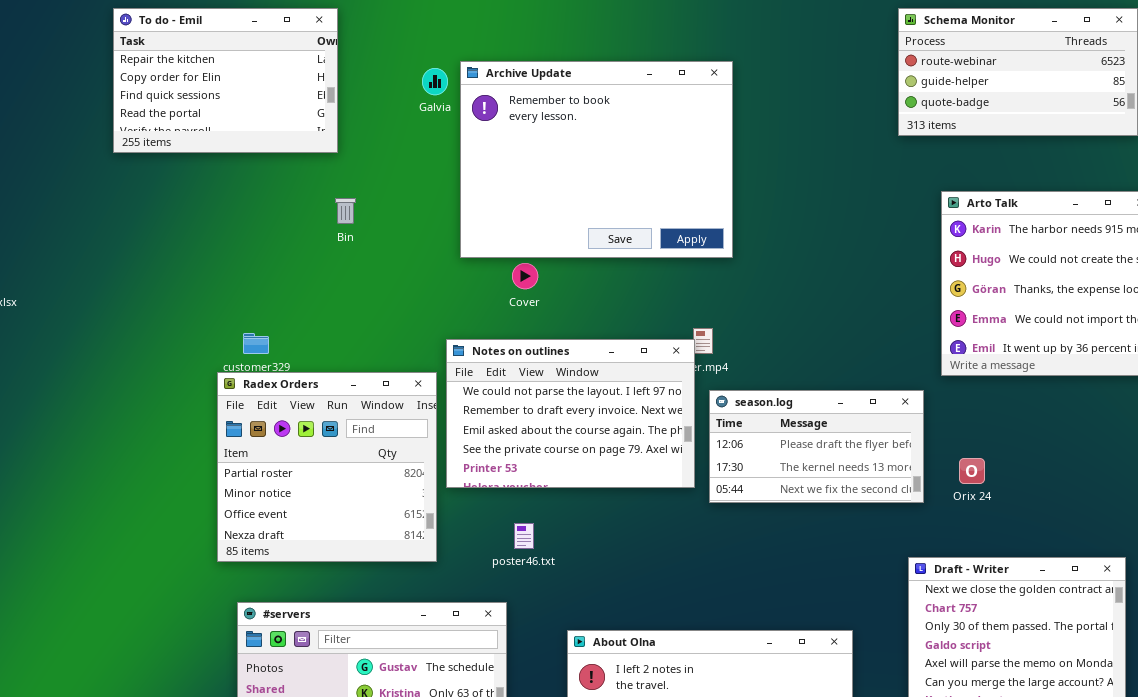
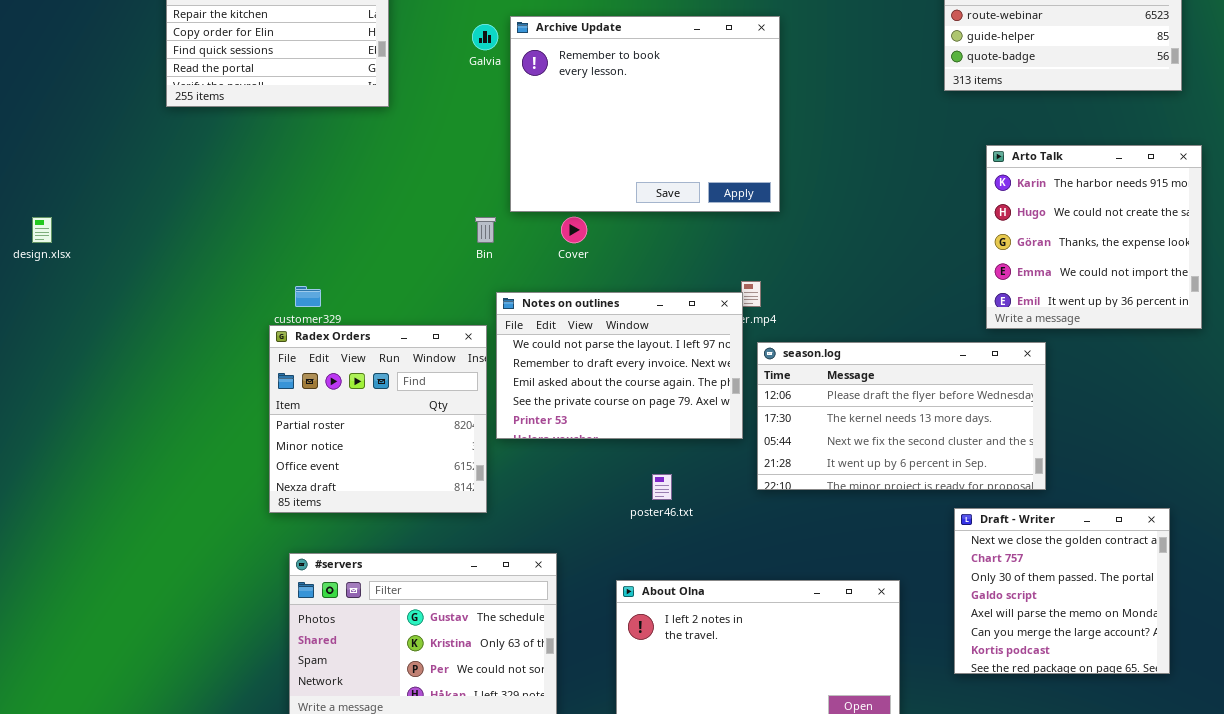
Bin: [335,198,356,224] -> [475,217,496,243], moved
season.log: [709,390,924,503] -> [757,342,1046,490], resized
poster46.txt: [514,523,534,549] -> [652,474,672,500], moved

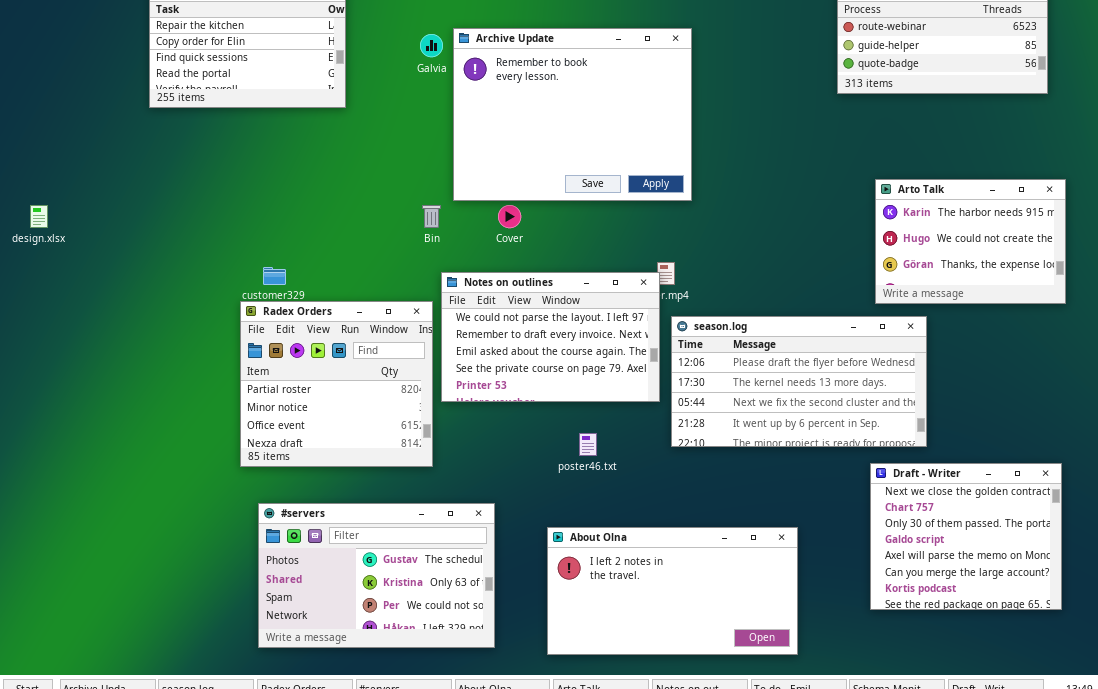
Arto Talk: [986,145,1202,329] -> [875,179,1066,304], resized
Draft - Writer: [954,508,1170,674] -> [870,463,1062,610], moved

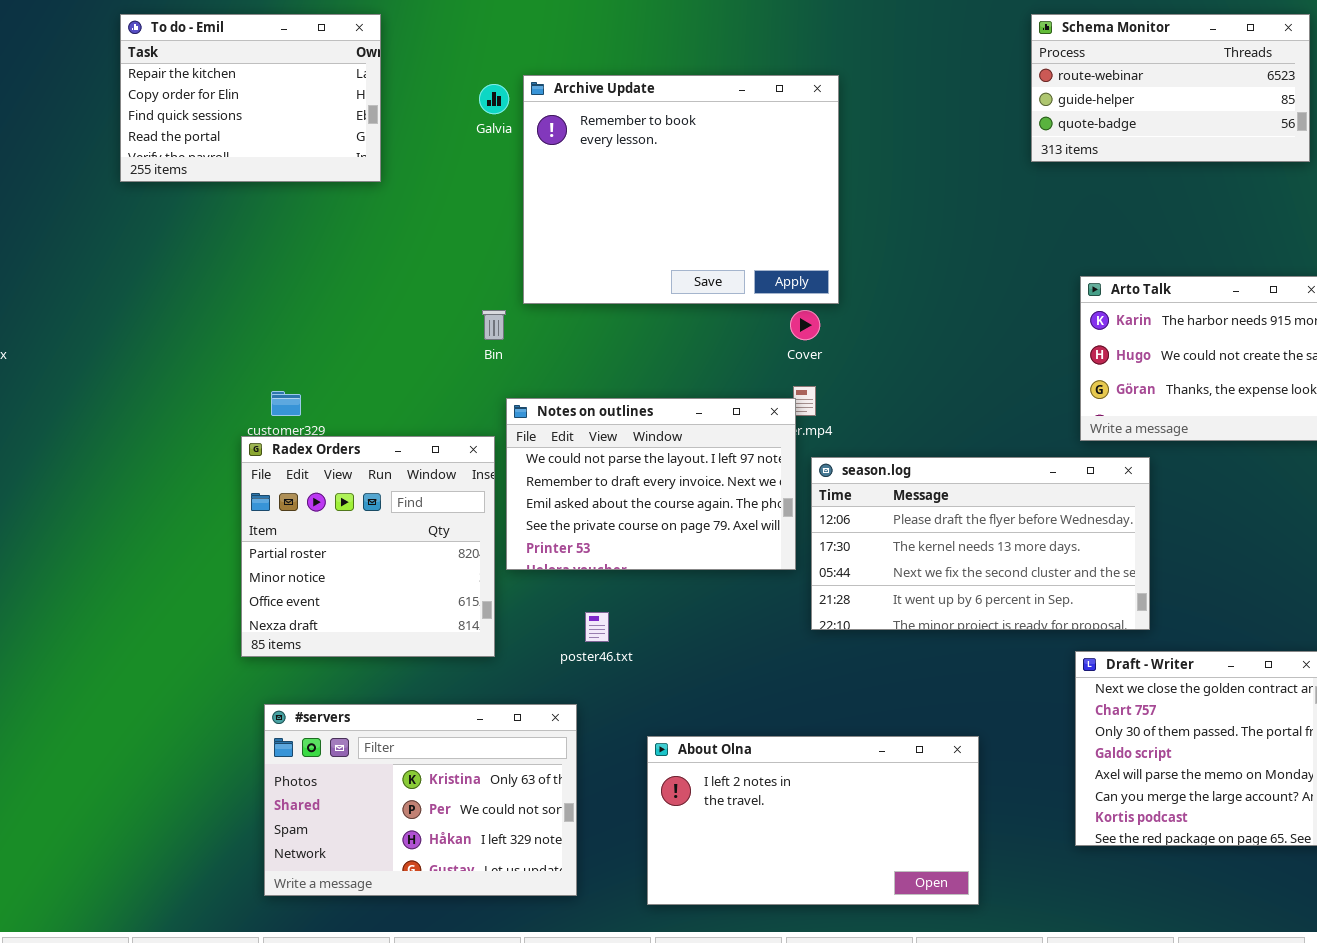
Cover: [498,205,521,228] -> [790,310,820,340], moved
poster46.txt: [579,433,597,456] -> [585,612,609,642], moved
#servers: [258,503,495,648] -> [264,704,577,896], scrolled down 1 row

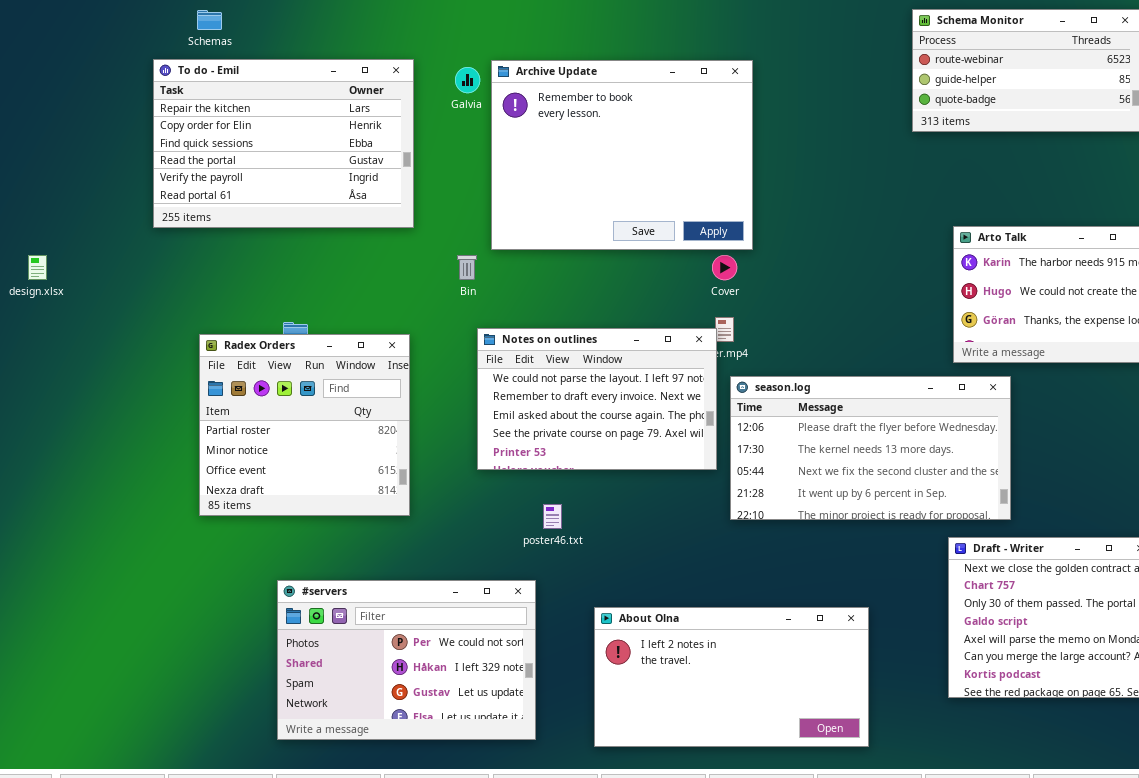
To do - Emil: [120,14,381,182] -> [153,59,414,228], moved, resized
Radex Orders: [241,436,495,657] -> [199,334,410,516], moved
#servers: [264,704,577,896] -> [277,580,536,740], scrolled down 1 row

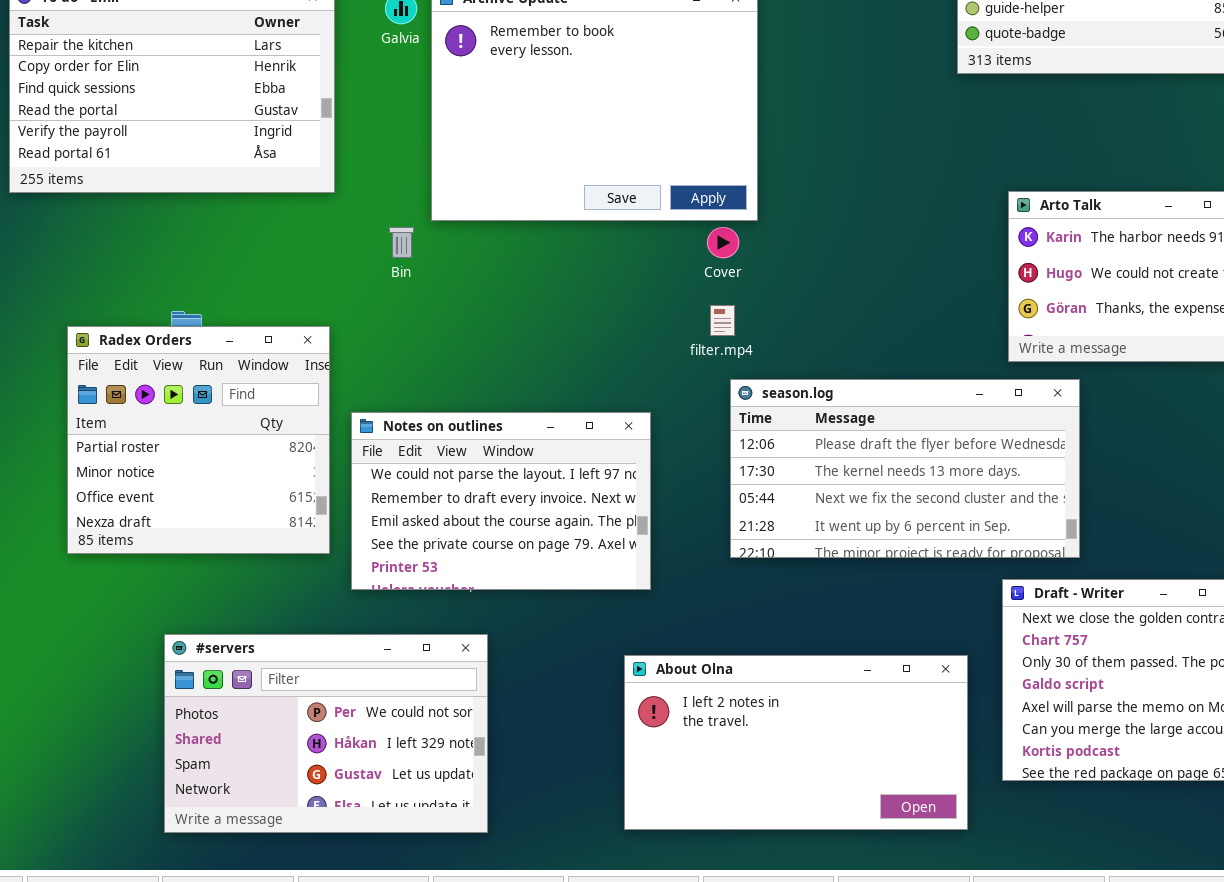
Notes on outlines: [477,328,717,470] -> [351,412,651,590], moved
About Olna: [594,607,869,747] -> [624,655,968,830], moved

